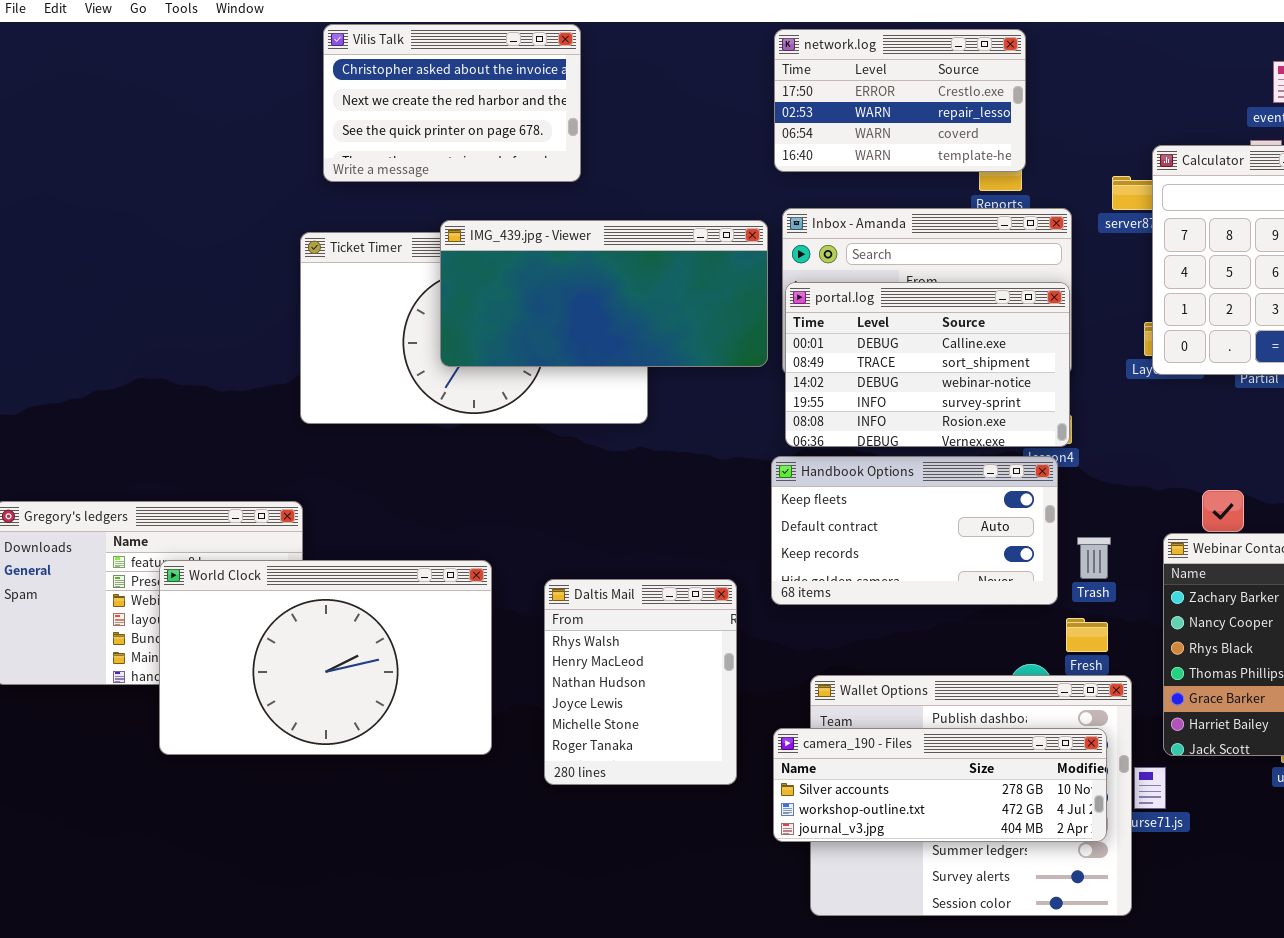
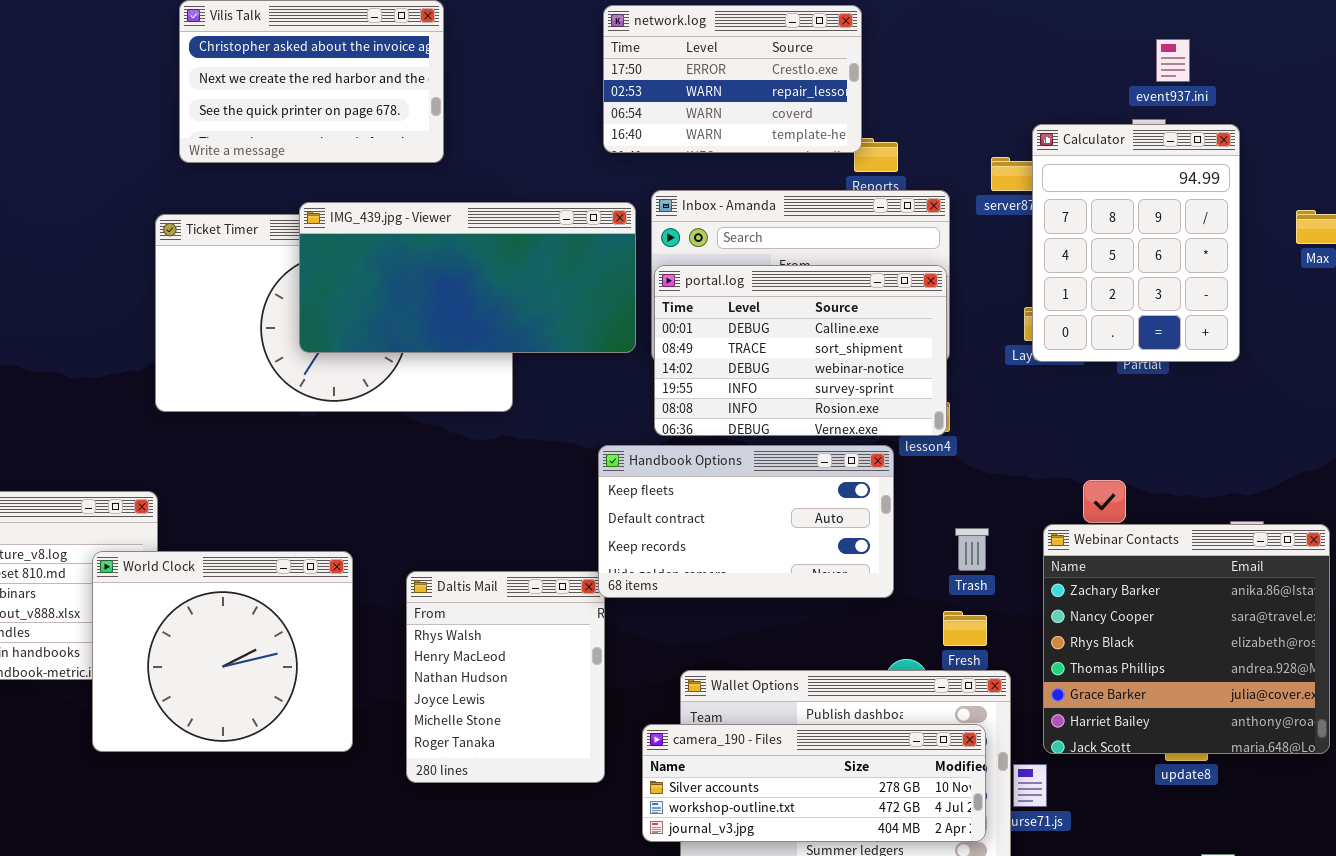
network.log: [774,29,1026,172] -> [603,5,862,153], moved
Handbook Options: [771,456,1058,605] -> [598,445,894,598], moved
World Clock: [159,560,492,755] -> [92,551,353,752], resized

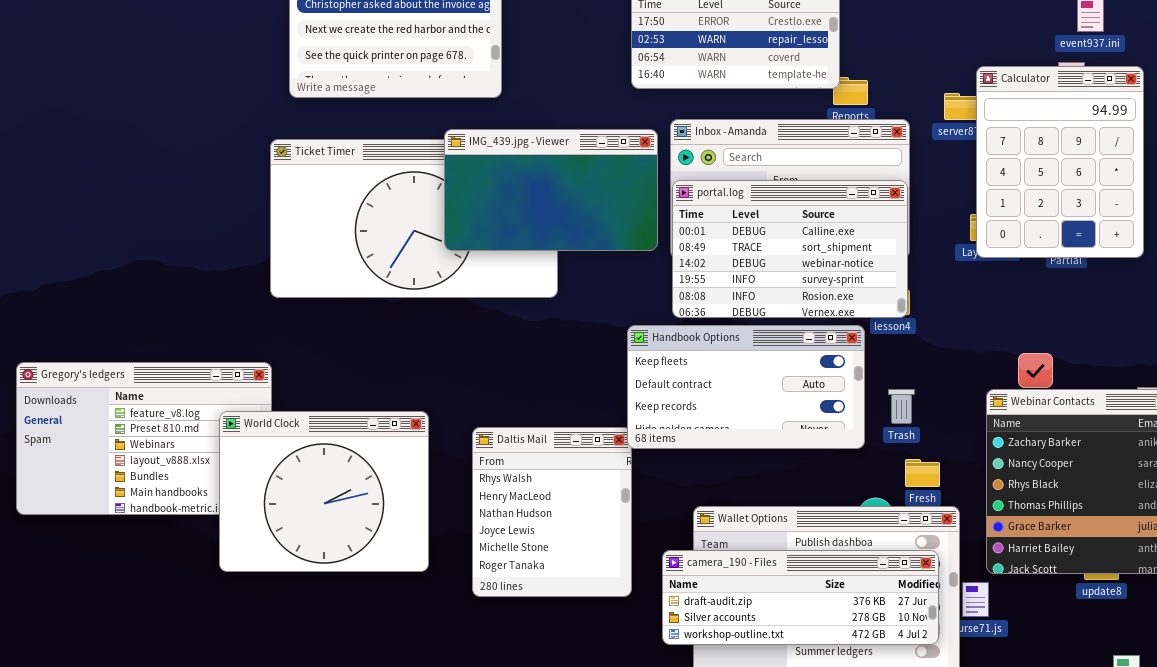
IMG_439.jpg - Viewer: [299,202,636,353] -> [444,129,658,251], resized
Trash: [955,528,989,571] -> [888,389,915,424], moved
camera_190 - Files: [642,724,986,842] -> [662,550,939,645], scrolled up 1 row

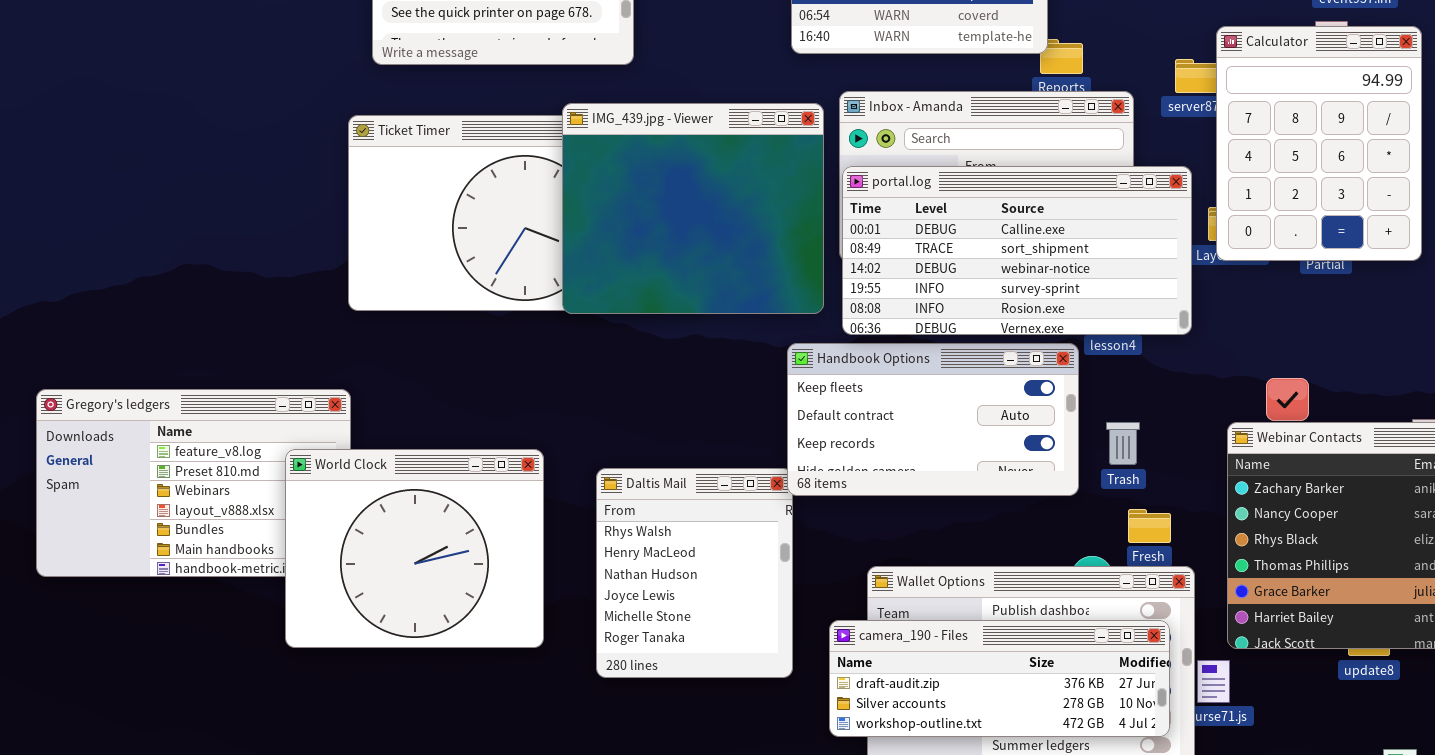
IMG_439.jpg - Viewer: [444,129,658,251] -> [562,103,824,314], resized
portal.log: [672,180,908,318] -> [842,166,1192,335], resized

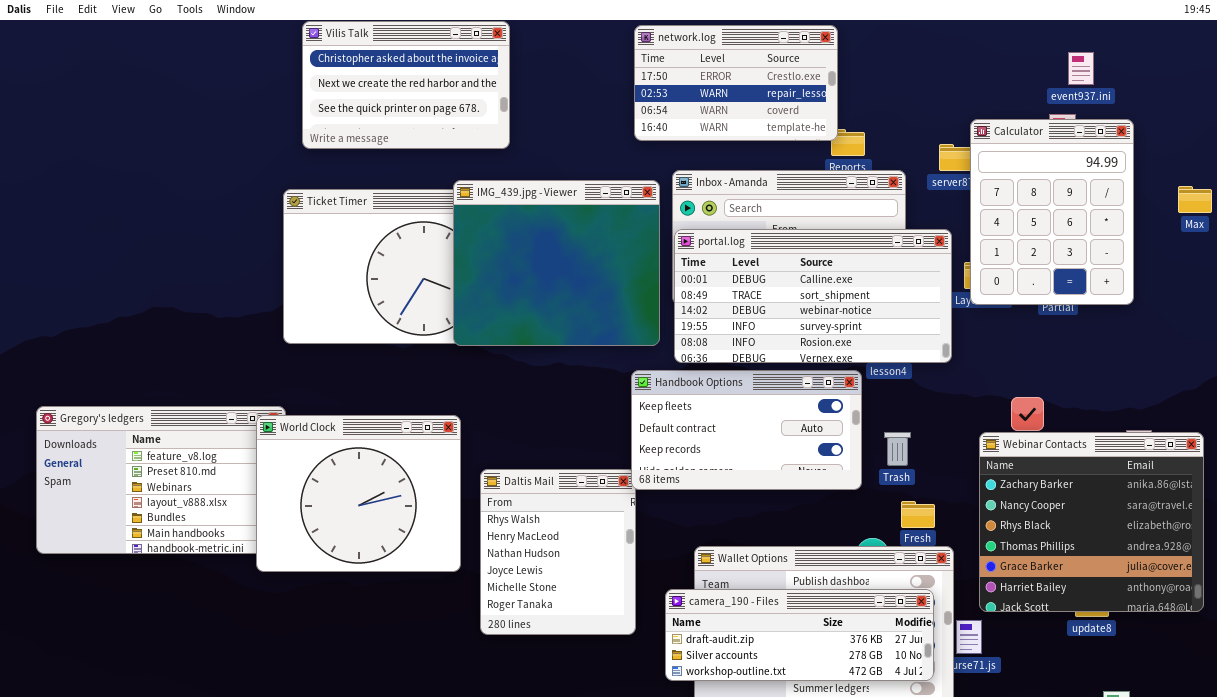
World Clock: [285,449,544,648] -> [256,415,461,572], moved

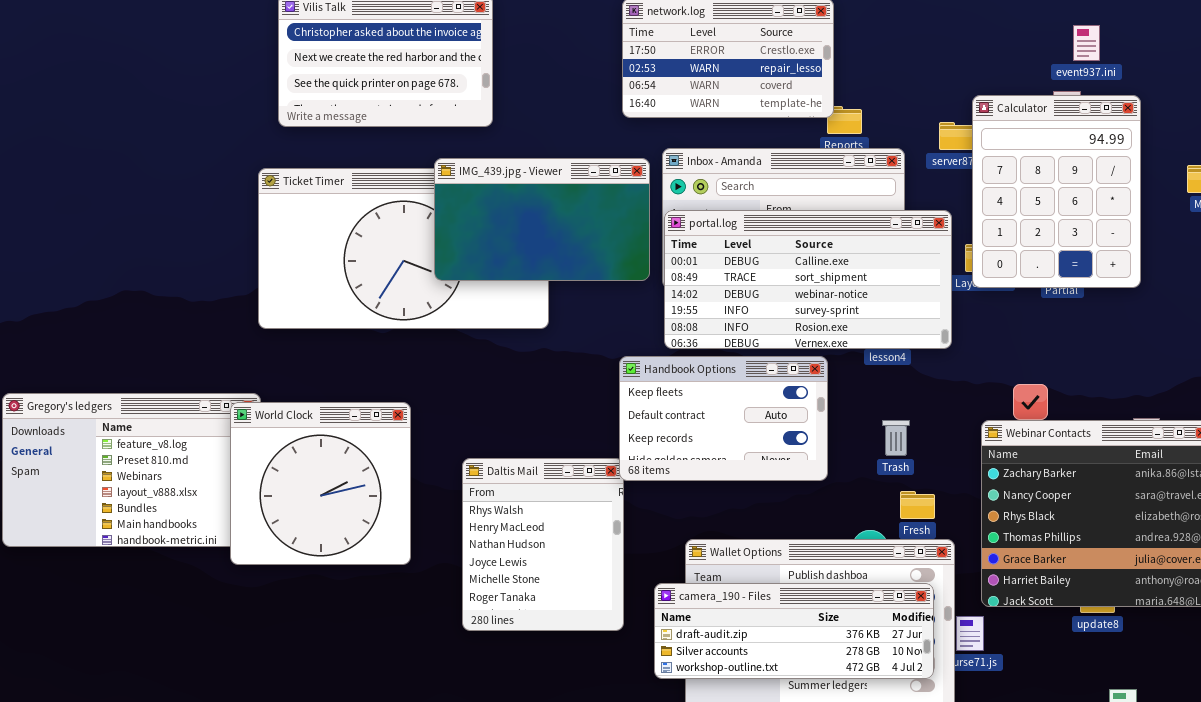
IMG_439.jpg - Viewer: [453,180,660,346] -> [434,158,650,281], resized
Handbook Options: [631,370,862,490] -> [619,356,828,481], resized
World Clock: [256,415,461,572] -> [230,402,411,565], resized

